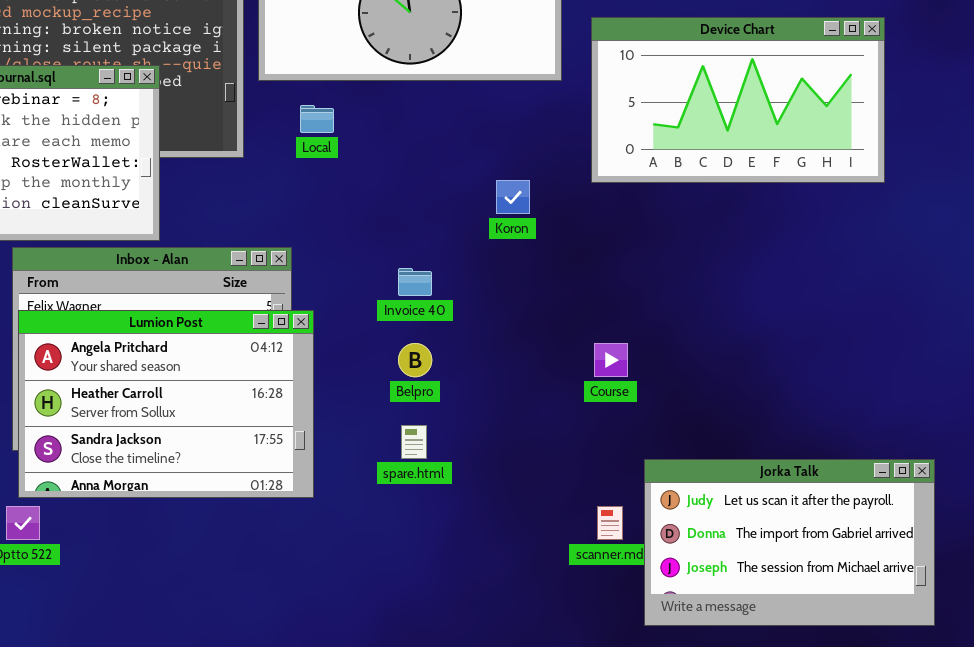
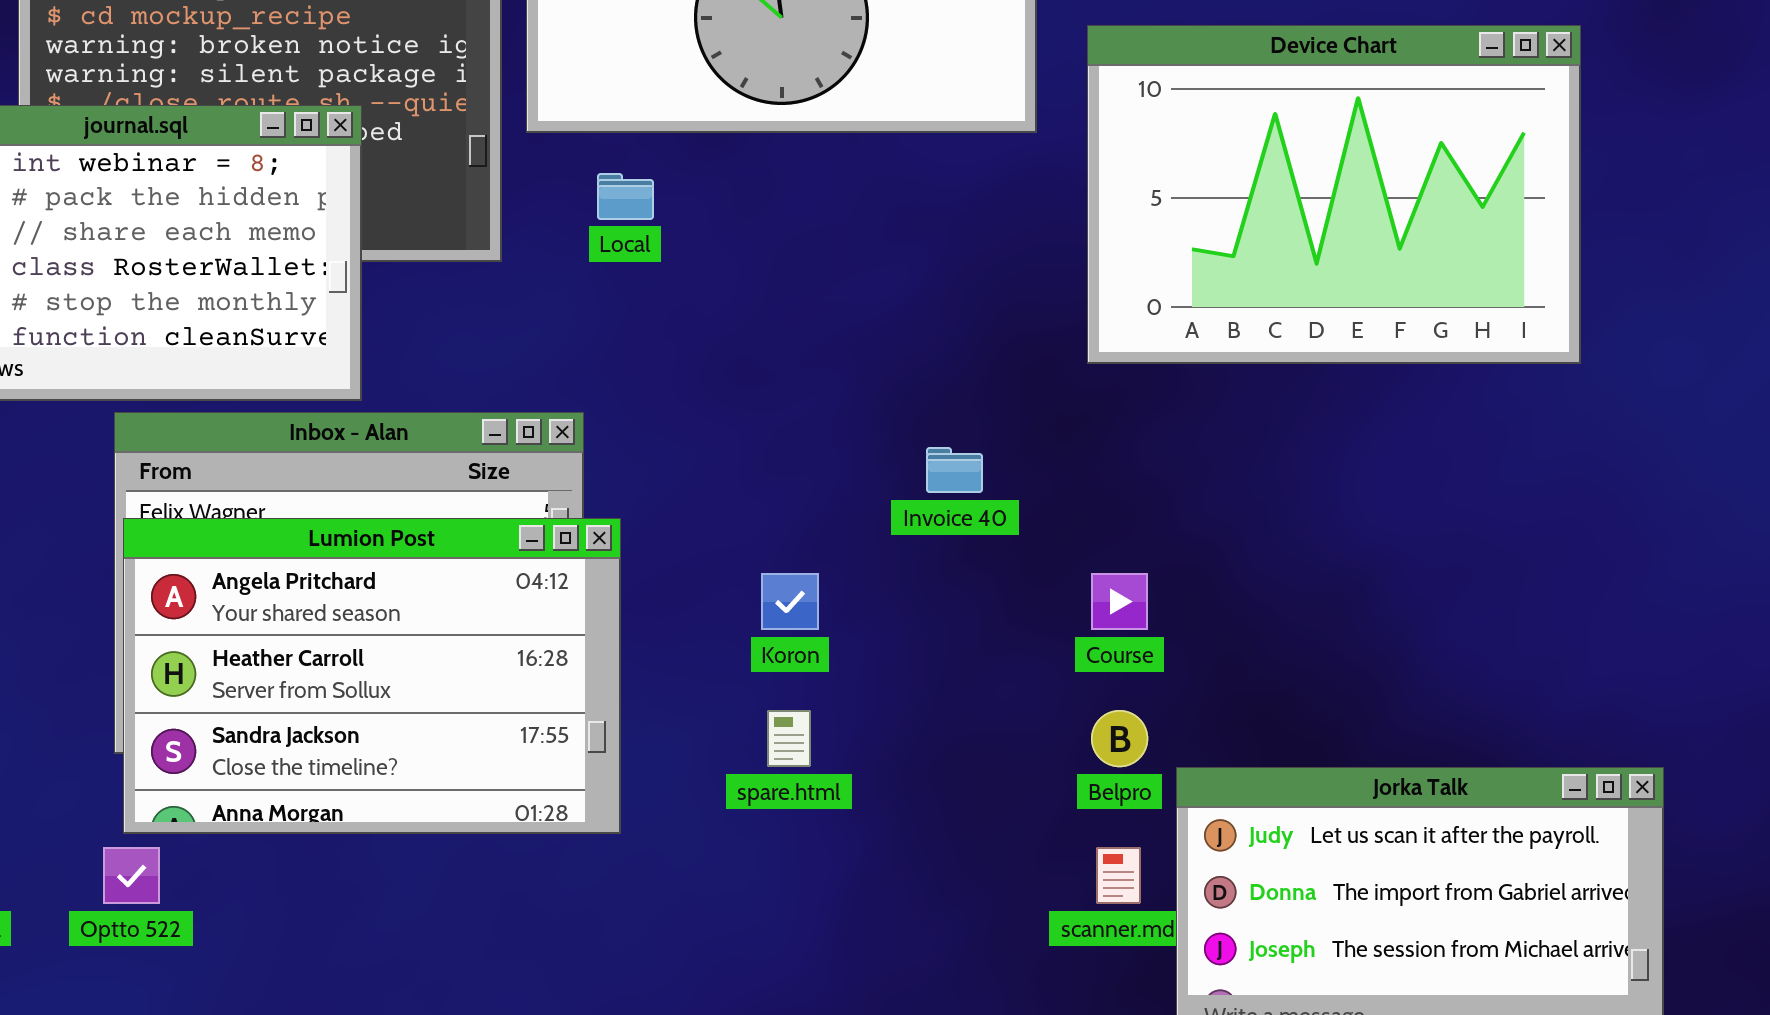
Device Chart: [591,17,885,183] -> [1087,25,1581,364], resized
Koron: [496,180,530,214] -> [761,573,819,630], moved
Invoice 40: [398,268,432,296] -> [926,447,983,493], moved
Belpro: [398,343,432,377] -> [1091,710,1148,767], moved

